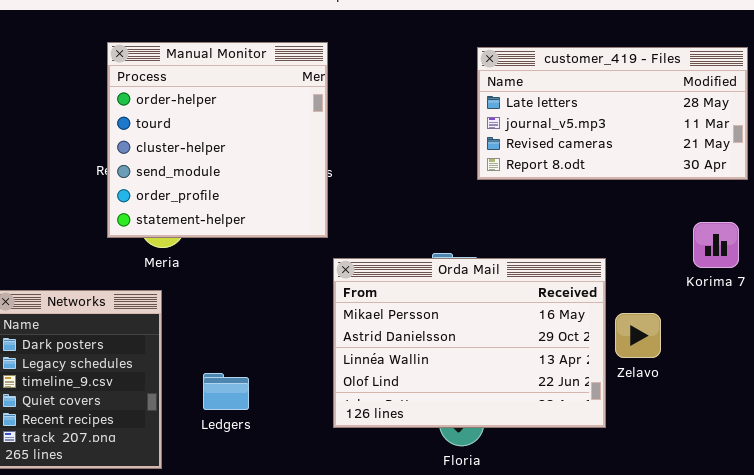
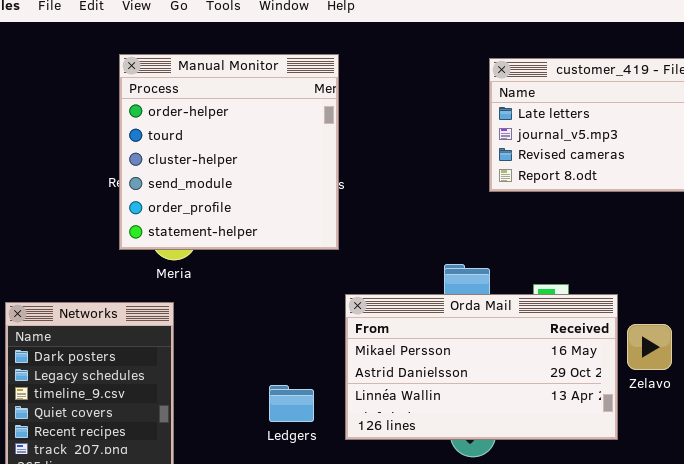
Orda Mail: [333,258,606,428] -> [345,294,618,440], resized
Ledgers: [203,373,249,410] -> [269,385,314,422], moved

